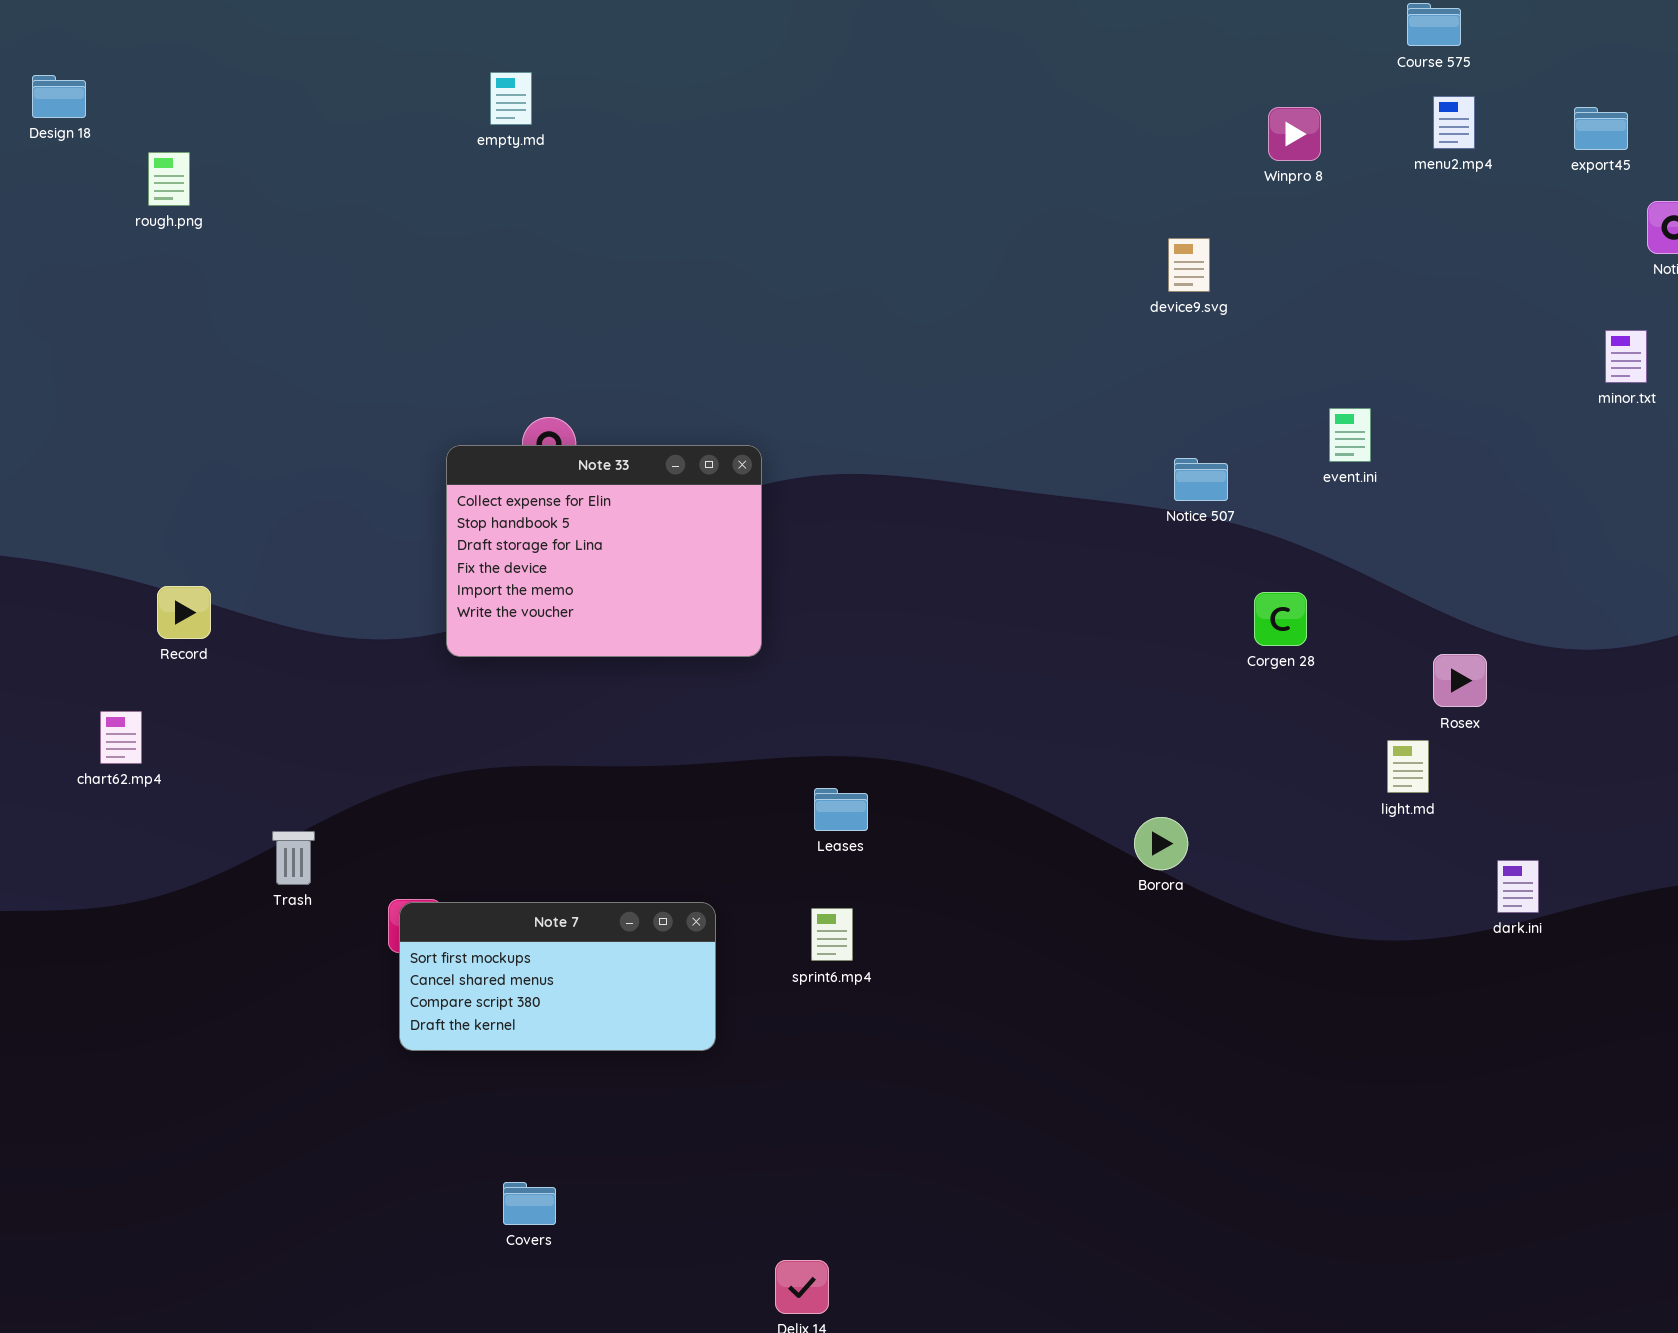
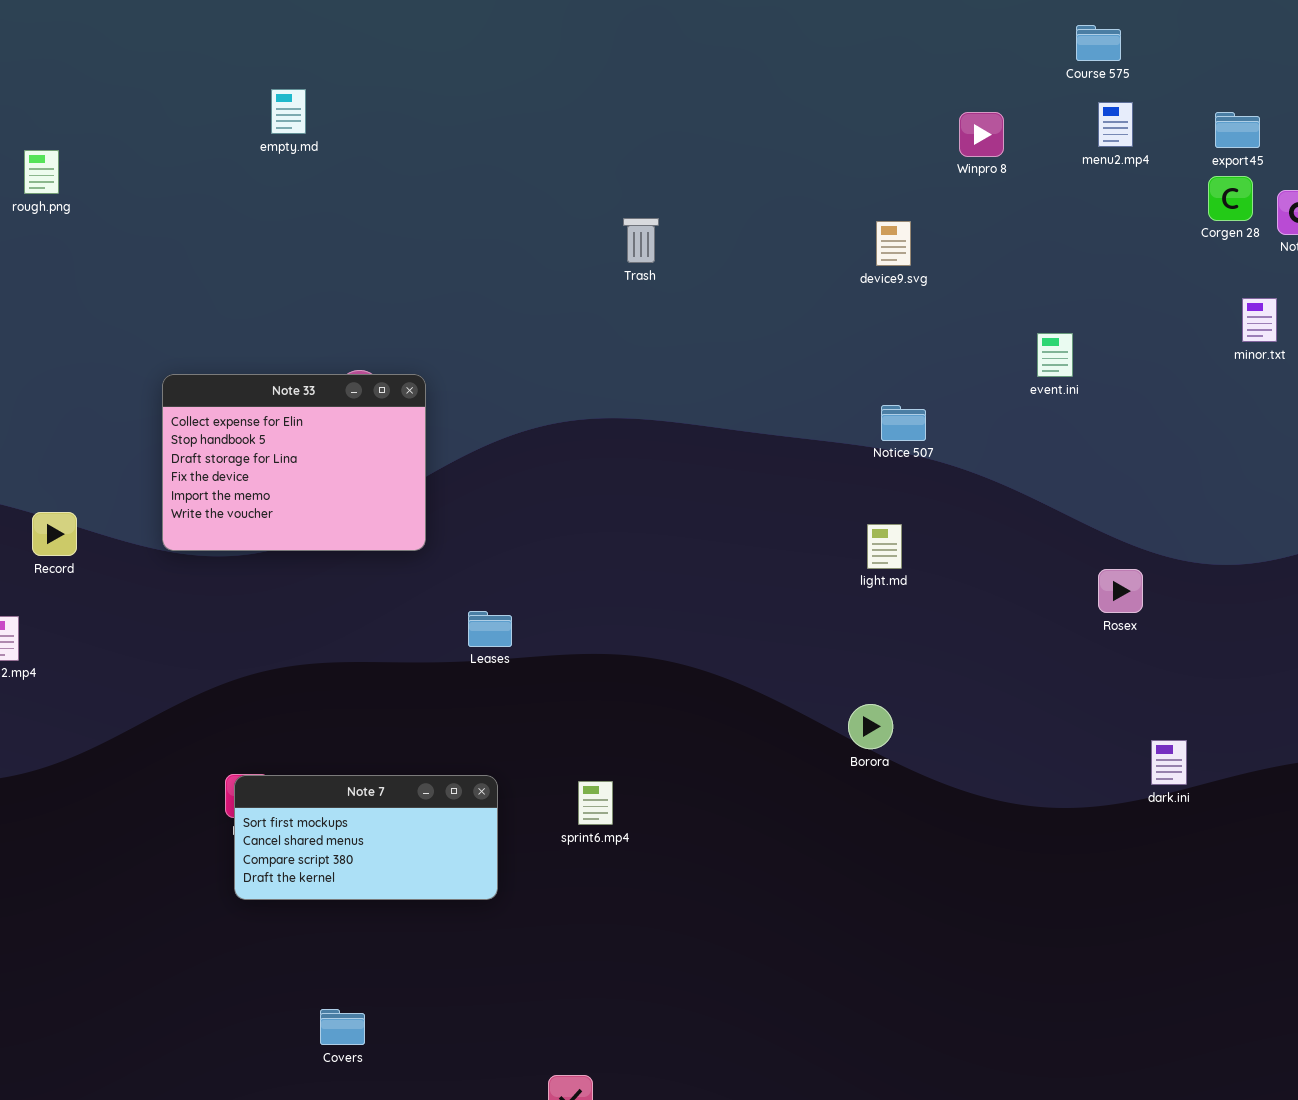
empty.md: [490,72,532,125] -> [271,89,306,134], moved
event.ini: [1329,408,1371,462] -> [1037,333,1073,377], moved
Note 33: [446,445,762,657] -> [162,374,426,551], moved
Corgen 28: [1254,592,1307,646] -> [1208,176,1253,221], moved
light.md: [1387,740,1429,793] -> [867,524,902,569], moved
Leases: [814,788,868,831] -> [468,611,512,647], moved
Trash: [272,831,315,885] -> [623,218,659,263], moved

